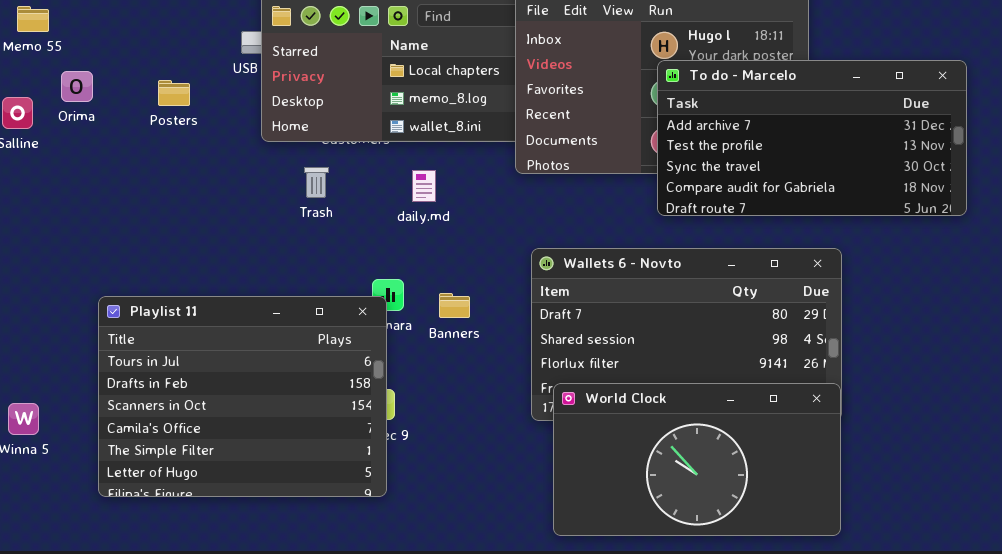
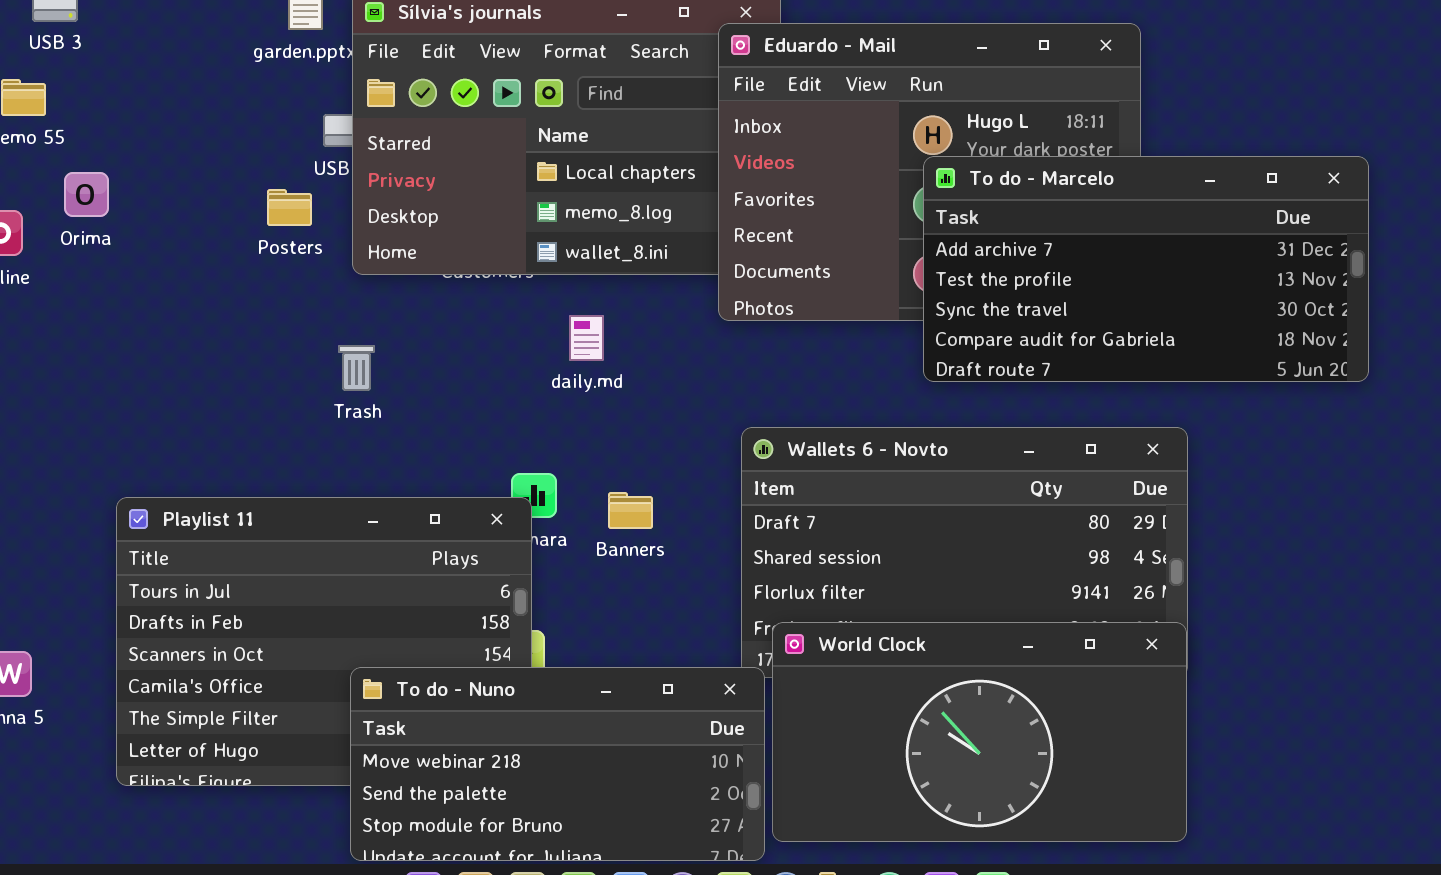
Posters: [158,80,190,106] -> [267,189,312,226], moved
Trash: [304,167,329,198] -> [338,345,375,391], moved
To do - Nuno: none -> [350,667,765,861], opened

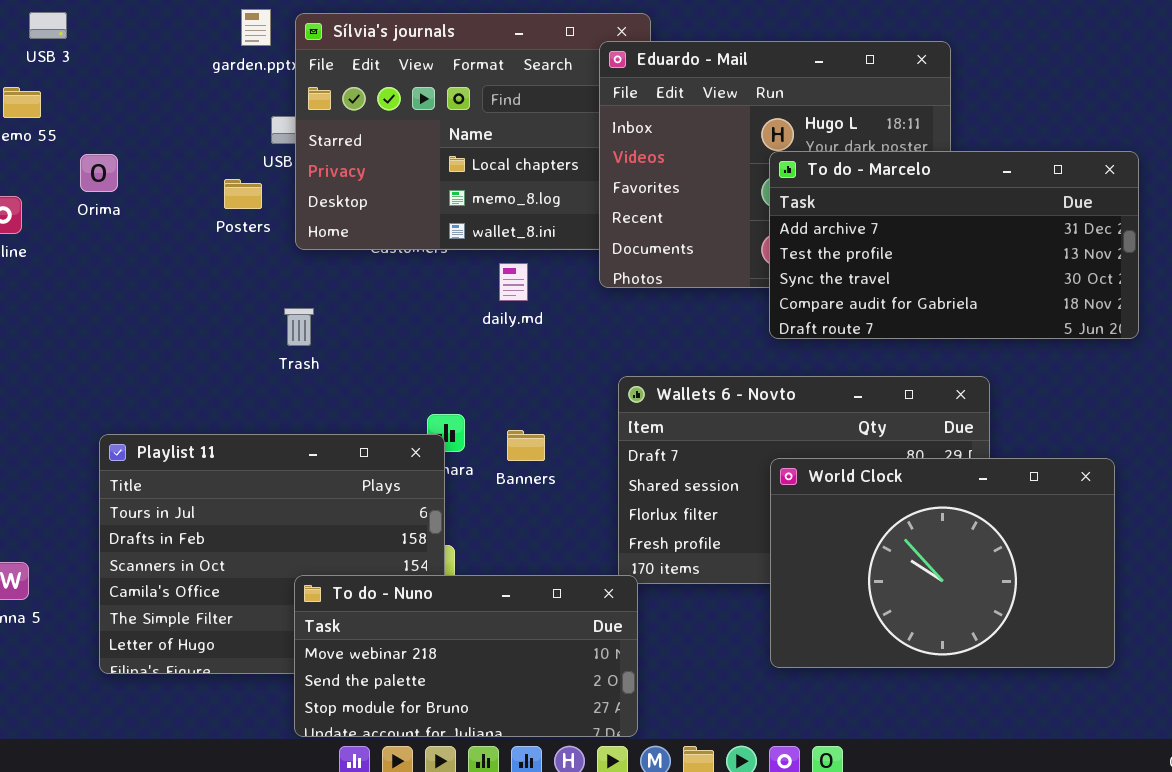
Orima: [64,172,109,217] -> [80,154,118,192], moved
daily.md: [569,315,604,361] -> [499,263,528,301], moved
World Clock: [772,622,1187,842] -> [770,458,1115,668], moved, resized

